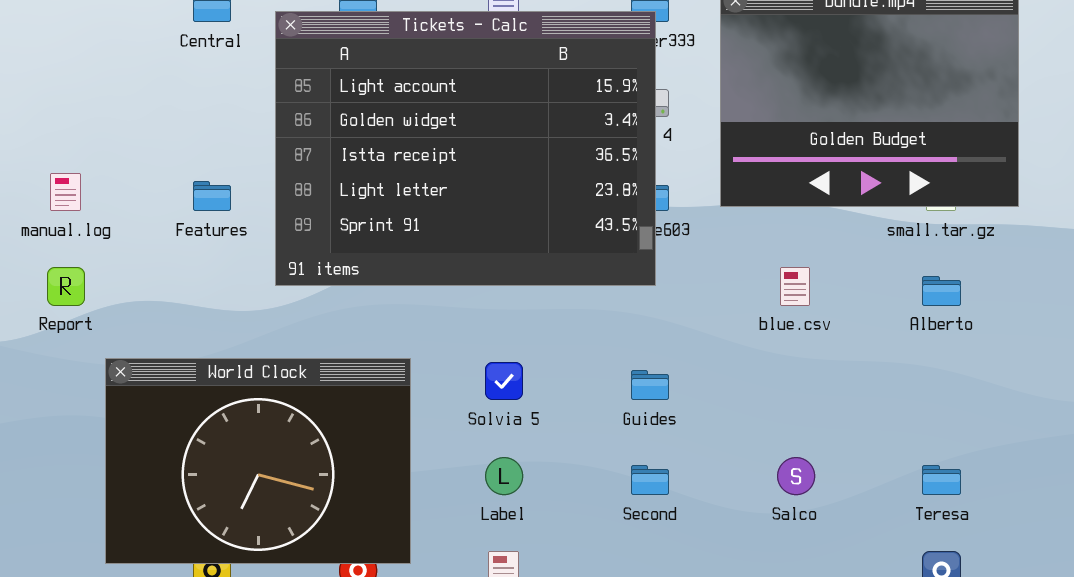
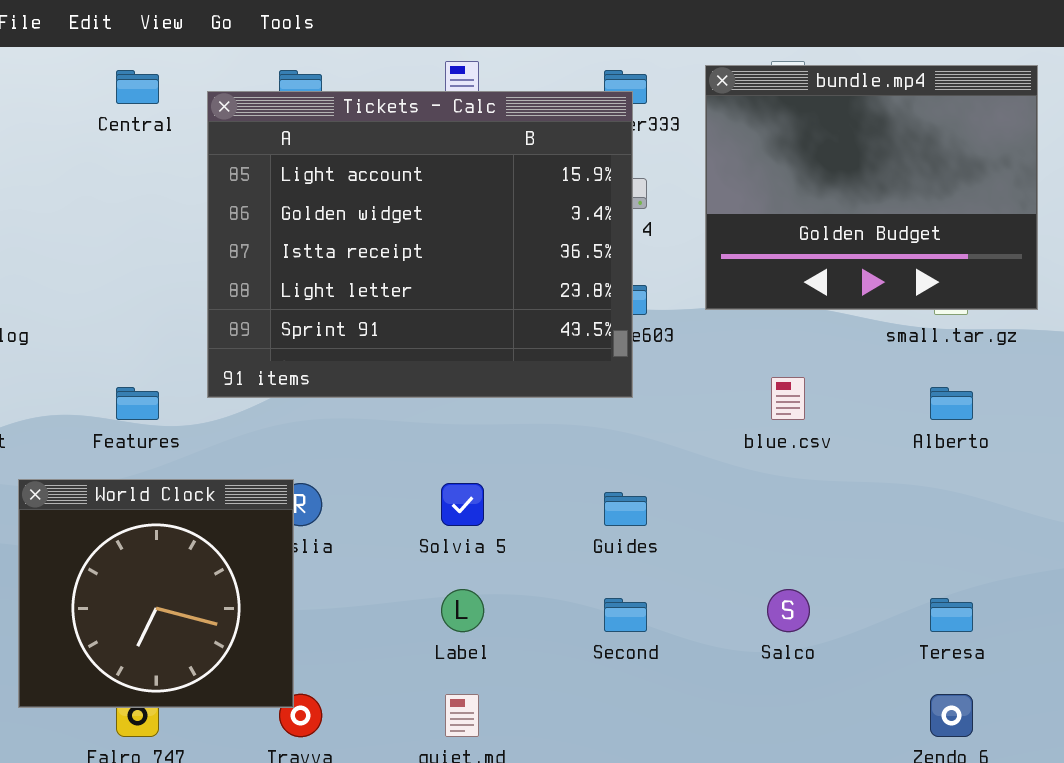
Features: [193,181,231,211] -> [116,387,159,420], moved
World Clock: [105,358,411,564] -> [18,479,294,708], resized

